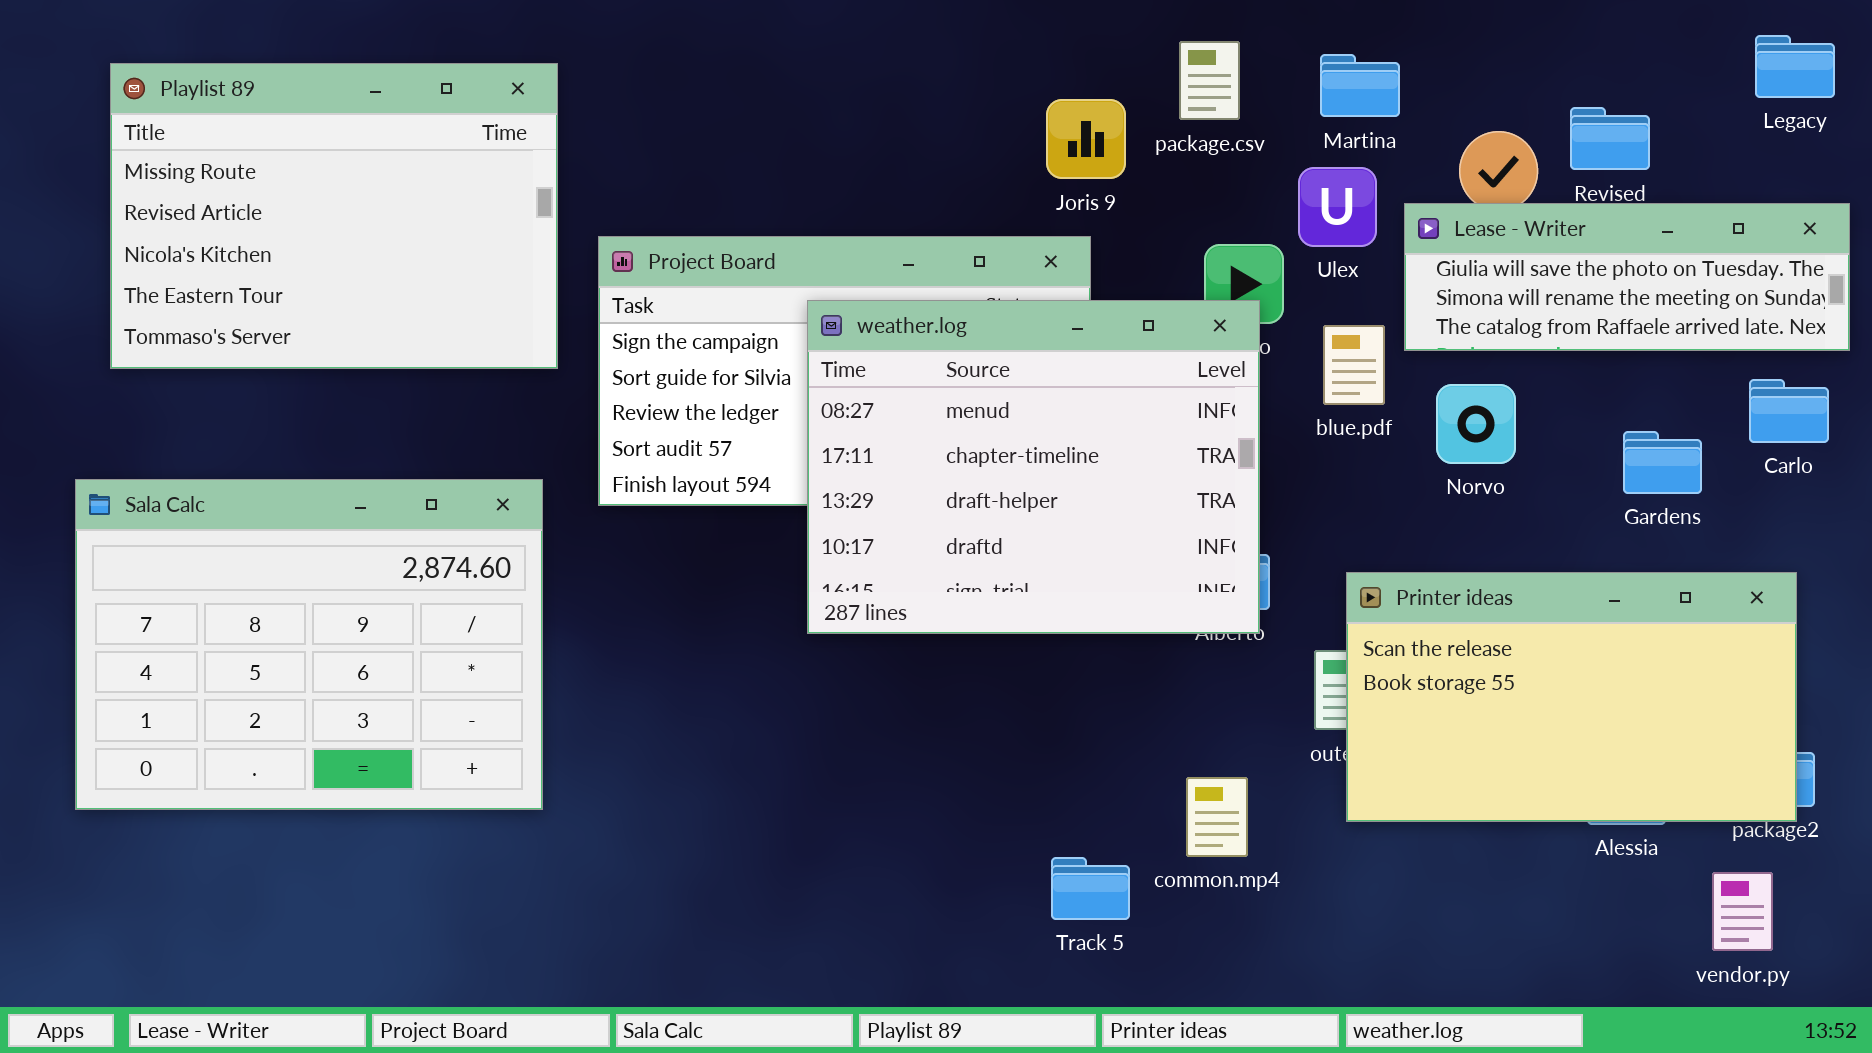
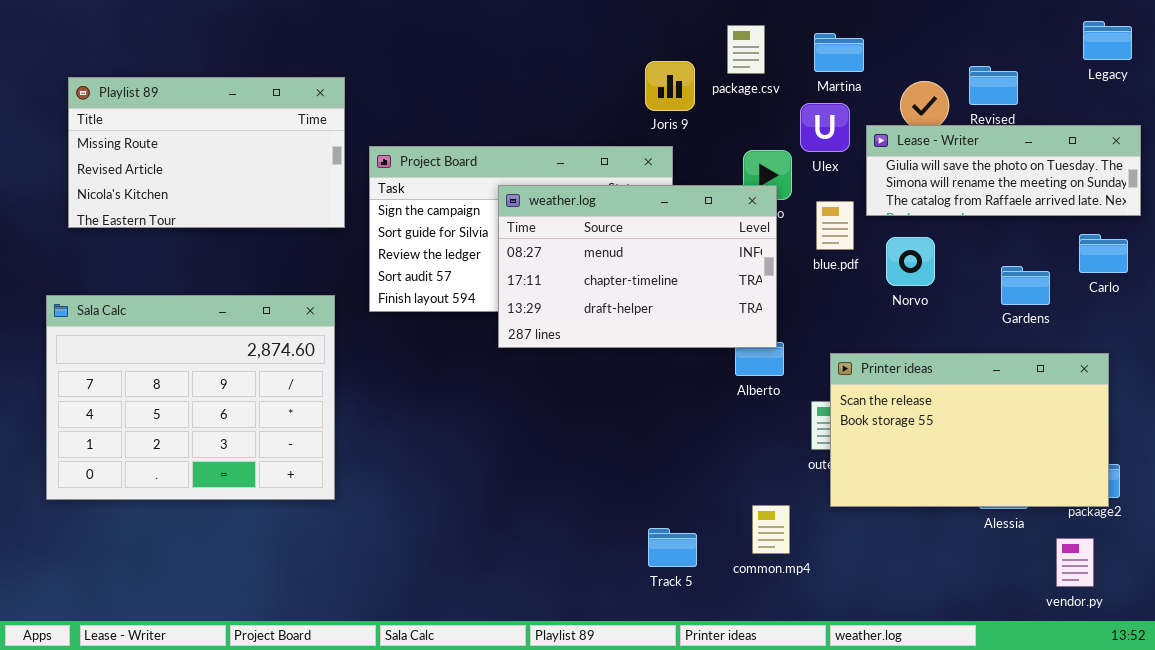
Playlist 89: [110,63,558,369] -> [68,77,345,228], resized
weather.log: [807,300,1260,634] -> [498,185,777,348], resized
common.mp4: [1186,777,1248,857] -> [752,505,790,554], moved

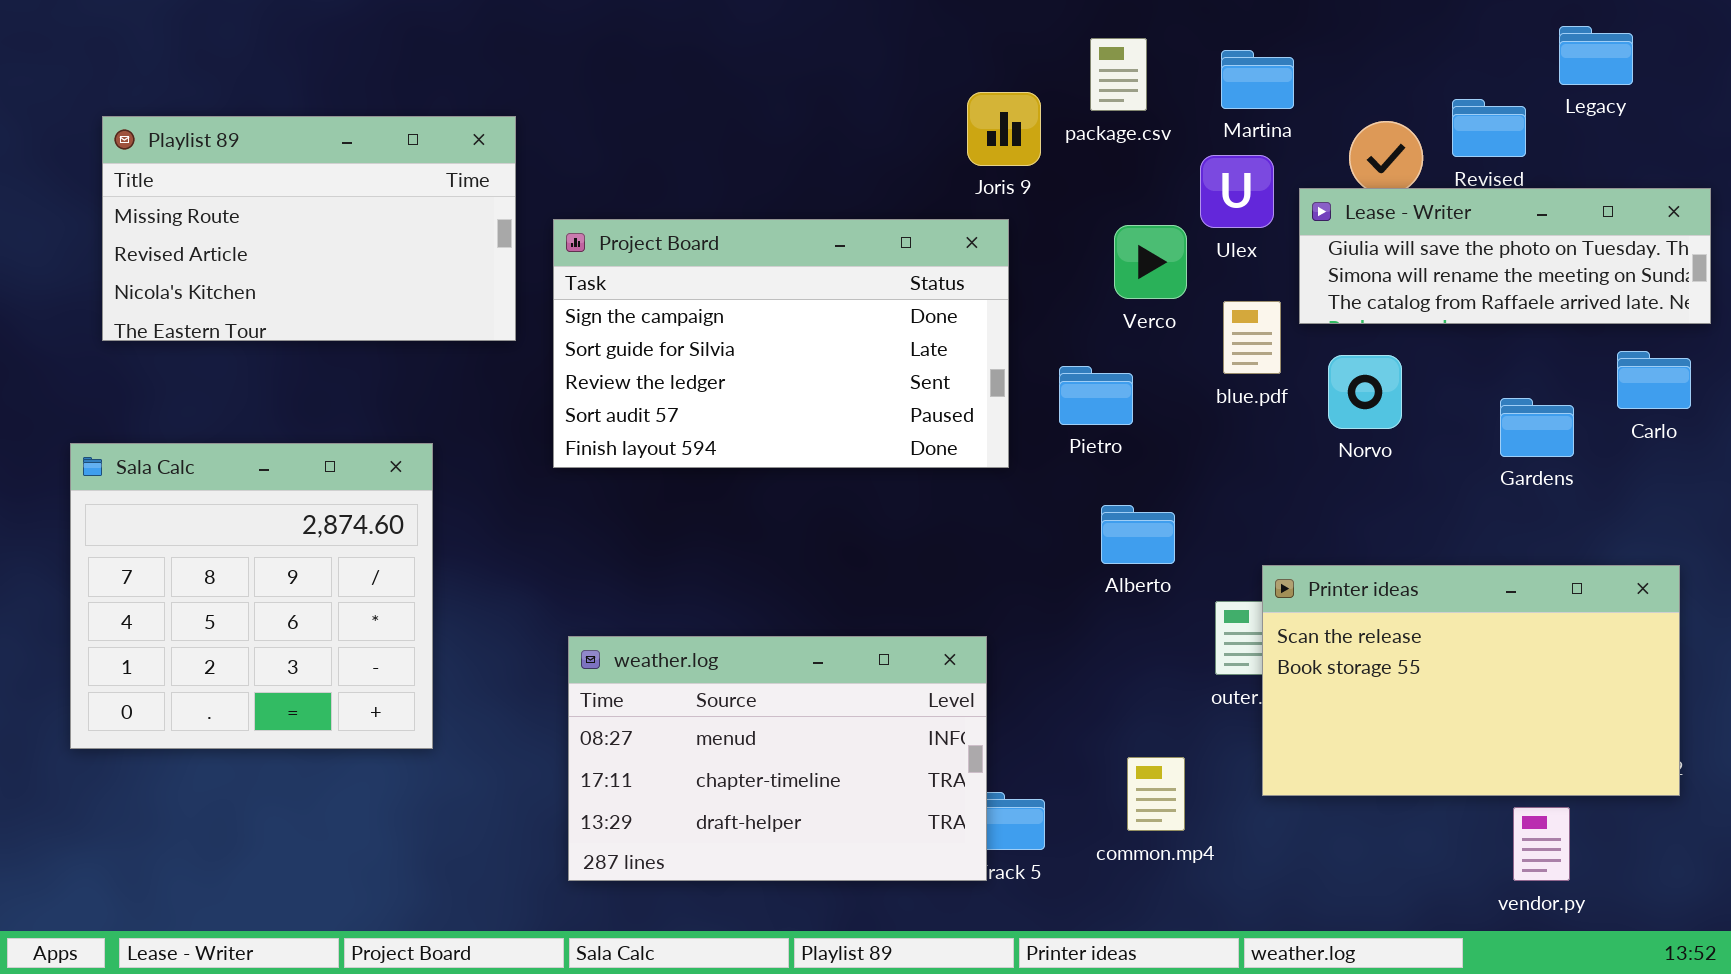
Legacy: [1083,21,1132,60] -> [1559,26,1633,85], moved
weather.log: [498,185,777,348] -> [568,636,987,881], moved
Sala Calc: [46,295,335,500] -> [70,443,433,749], resized
Printer ideas: [830,353,1109,507] -> [1262,565,1680,796], moved
vendor.py: [1056,538,1094,587] -> [1513,807,1570,881], moved

